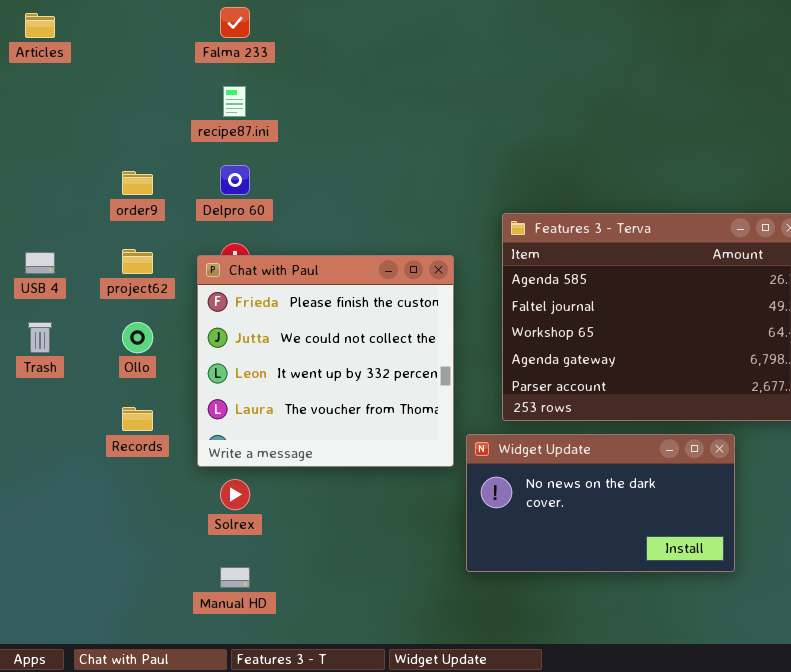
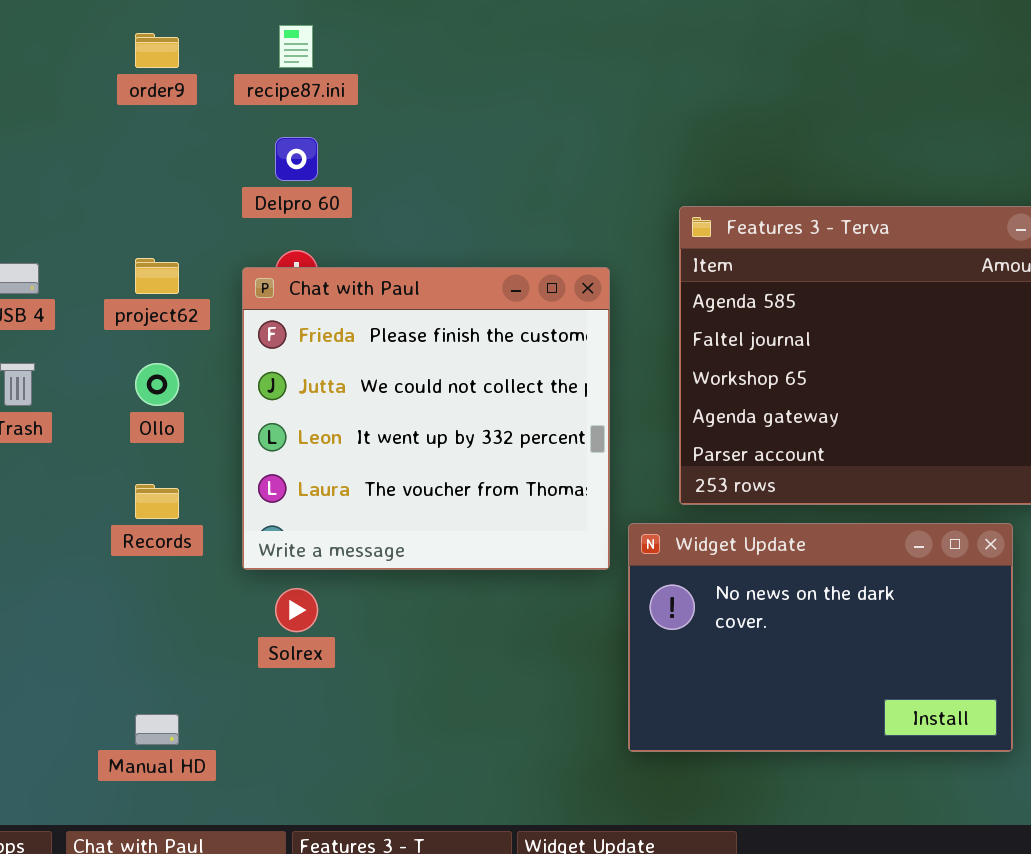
order9: [122,171,153,195] -> [135,33,179,68], moved
Widget Update: [466,434,735,572] -> [628,523,1013,752], resized
Manual HD: [220,567,250,588] -> [135,714,179,745], moved

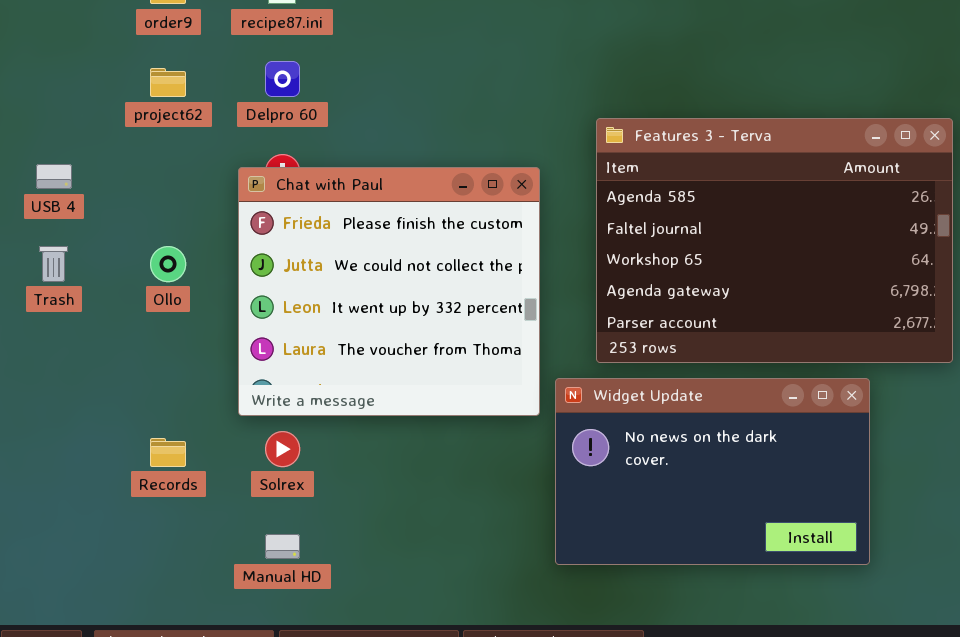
project62: [135,258,179,294] -> [150,68,186,97], moved
Records: [135,484,179,519] -> [150,438,186,467], moved
Manual HD: [135,714,179,745] -> [265,534,300,559], moved

